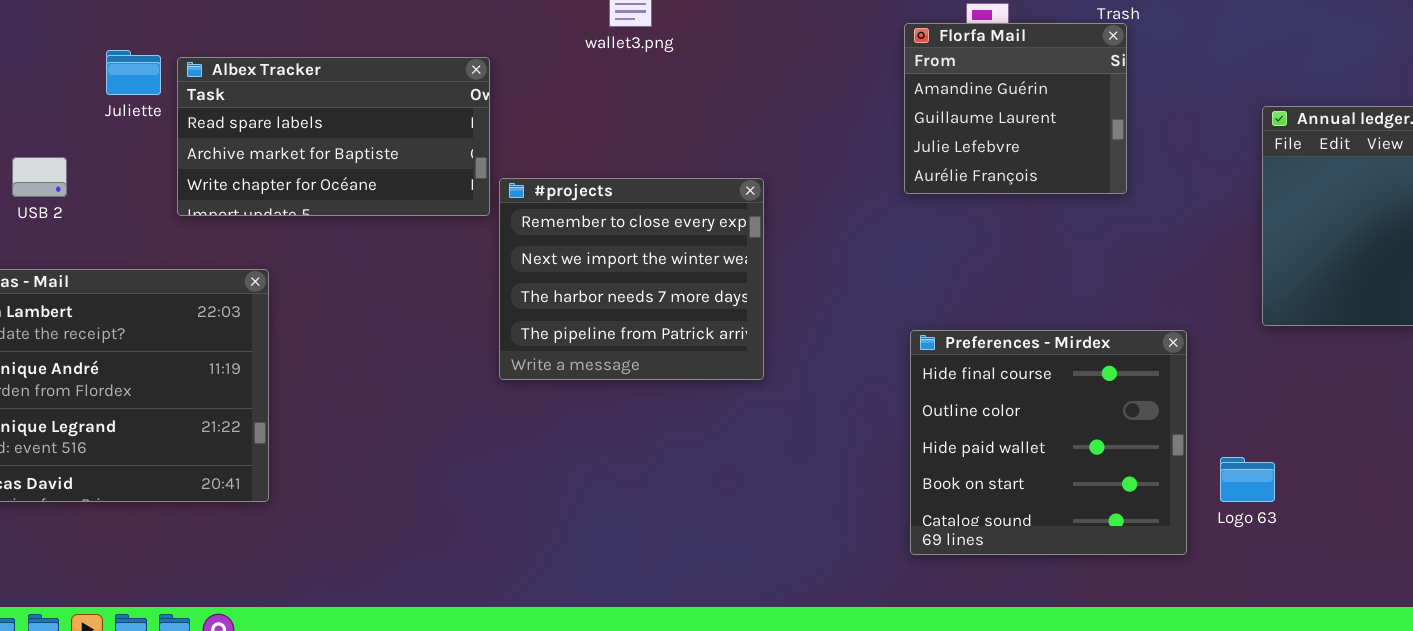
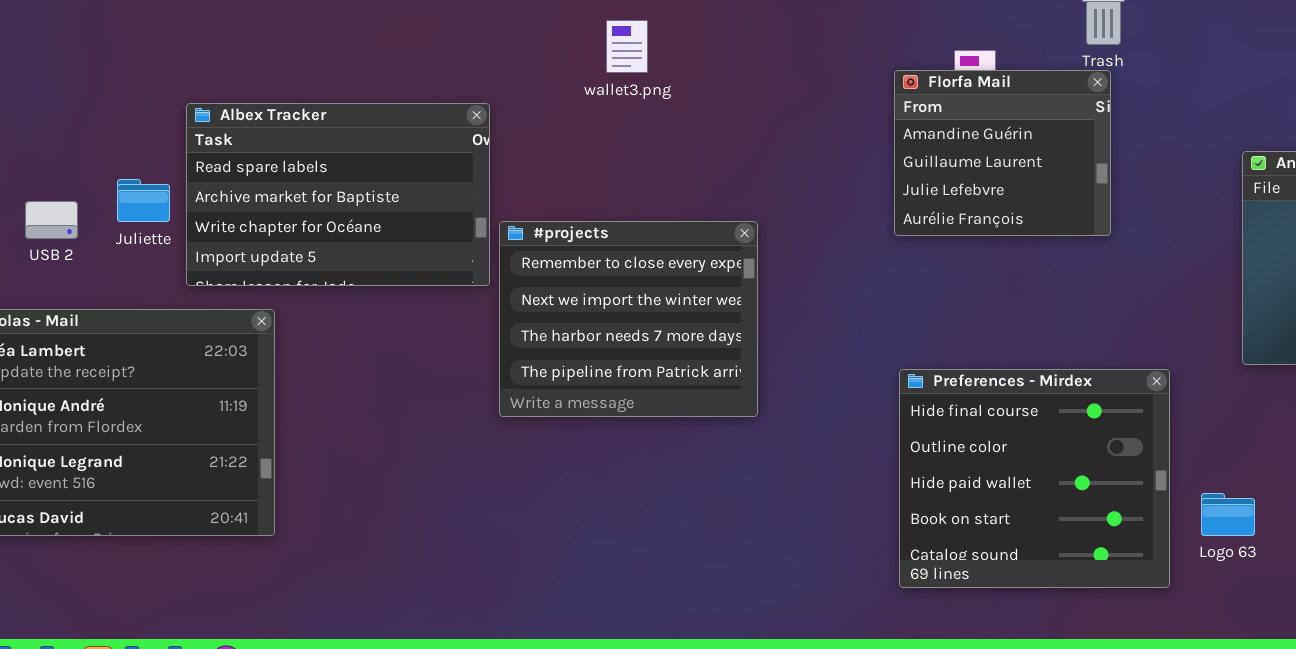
Juliette: [106,50,161,95] -> [117,179,170,222], moved
Albex Tracker: [177,57,490,216] -> [186,103,490,286], resized

